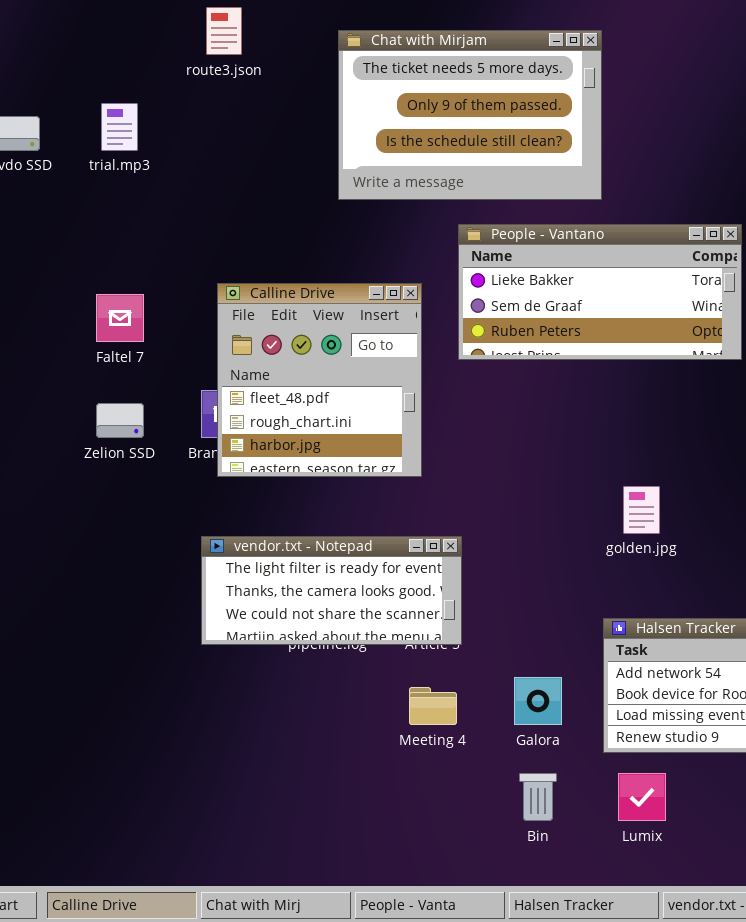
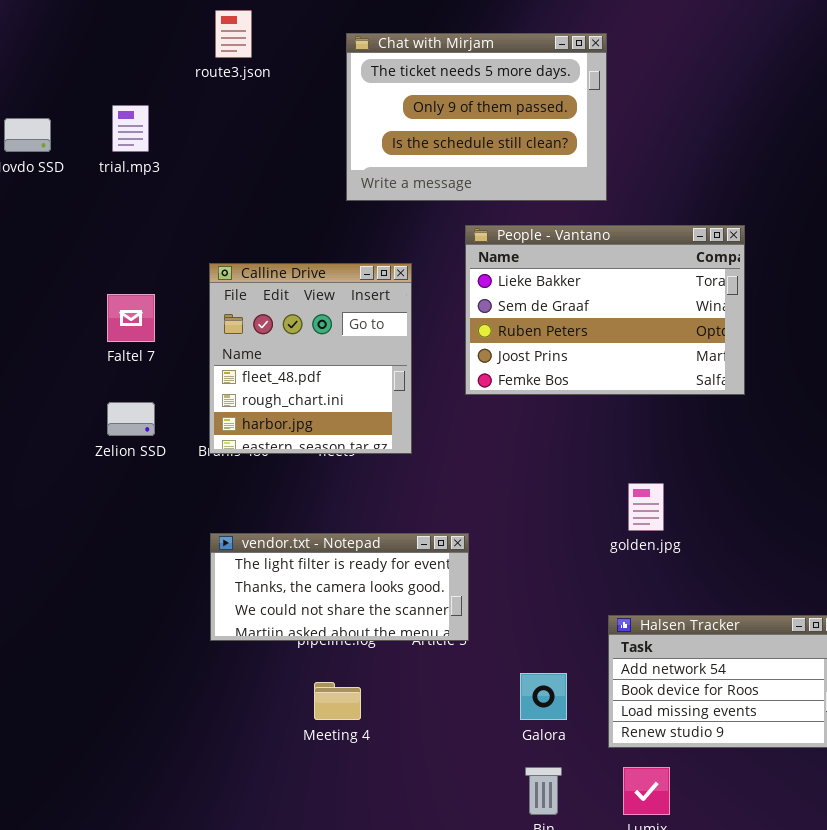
People - Vantano: [458,224,742,360] -> [465,225,745,395], resized
Calline Drive: [217,283,422,477] -> [209,263,412,454], moved
Meeting 4: [409,687,457,725] -> [314,682,361,720], moved

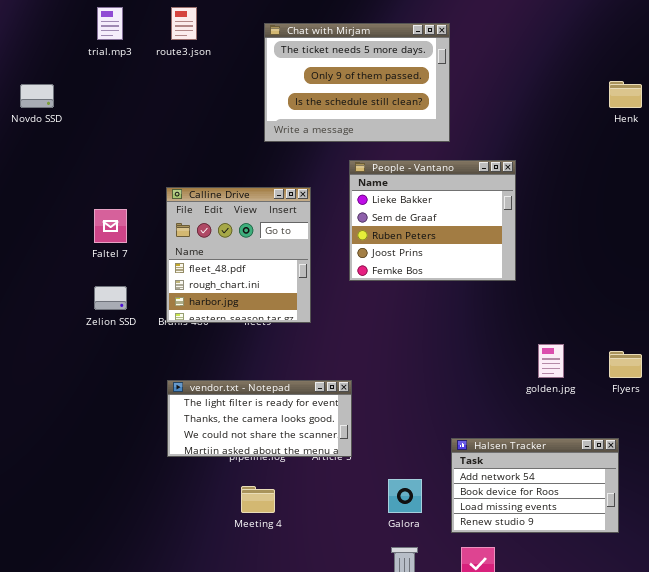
trial.mp3: [112,105,149,152] -> [97,7,123,40], moved
People - Vantano: [465,225,745,395] -> [349,160,516,281], resized
golden.jpg: [628,483,664,531] -> [538,344,564,378], moved

